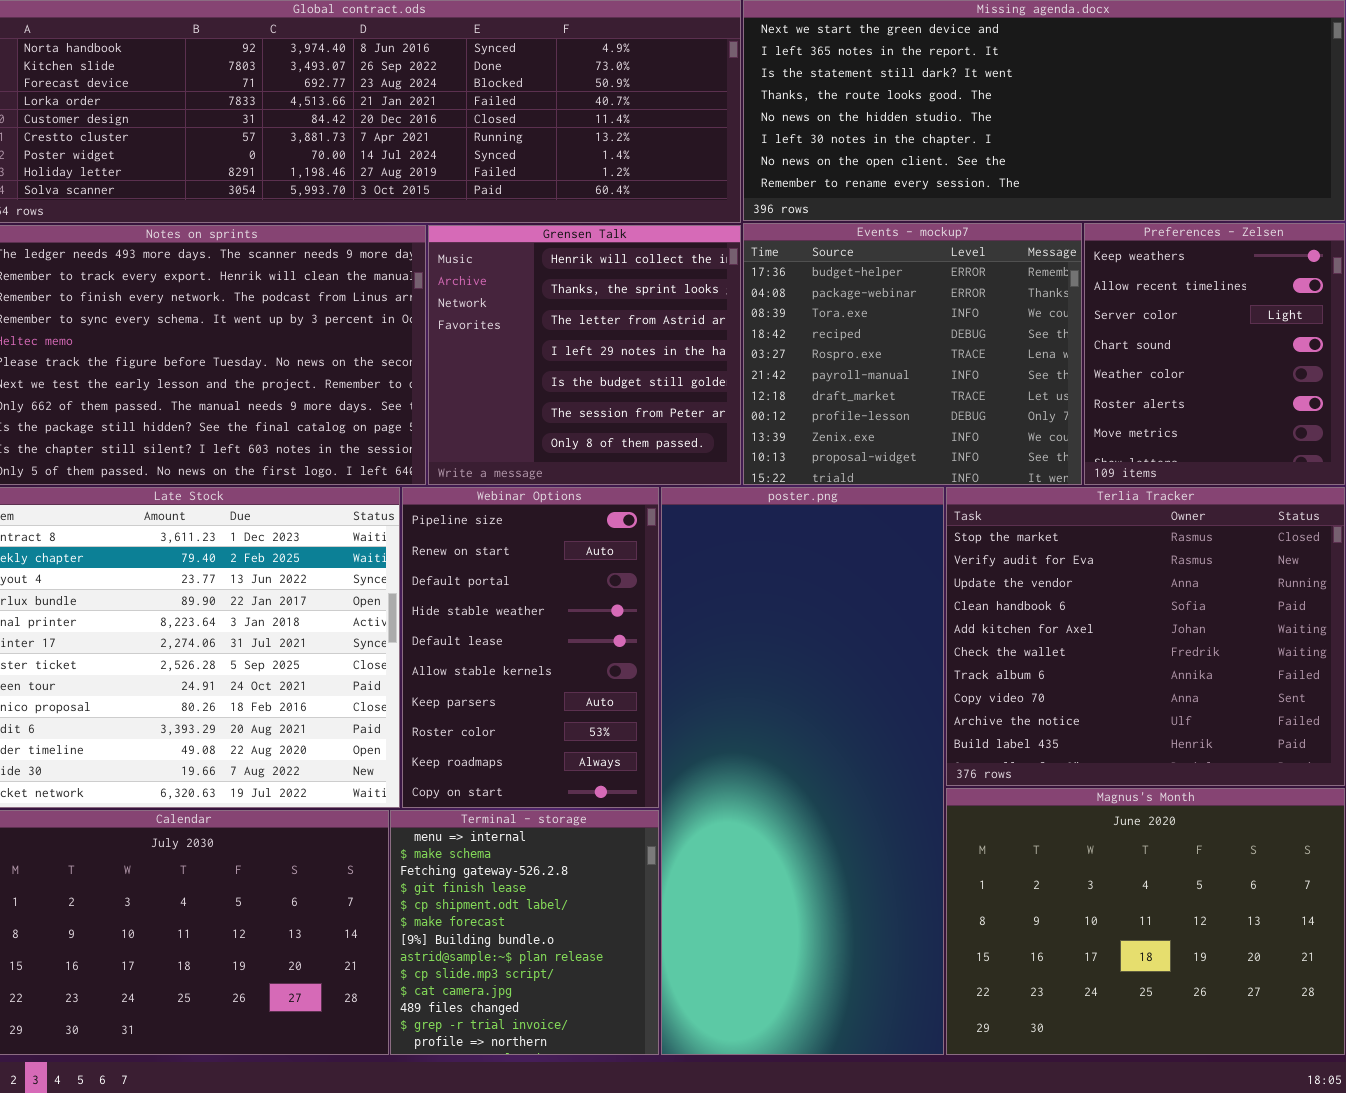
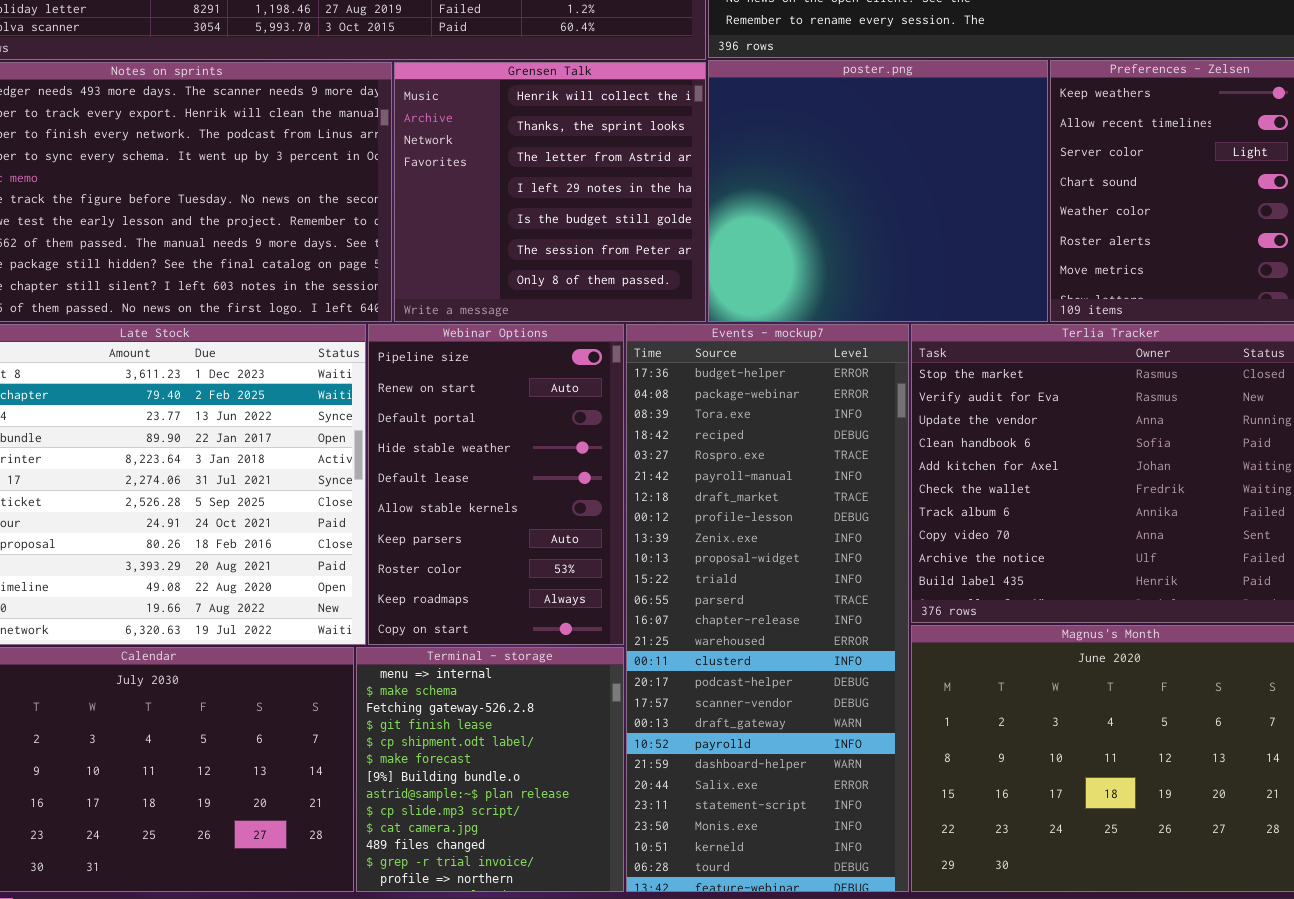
Events - mockup7: [743,223,1082,485] -> [626,324,909,892], moved, resized
poster.png: [661,487,944,1055] -> [708,60,1048,322], moved, resized

